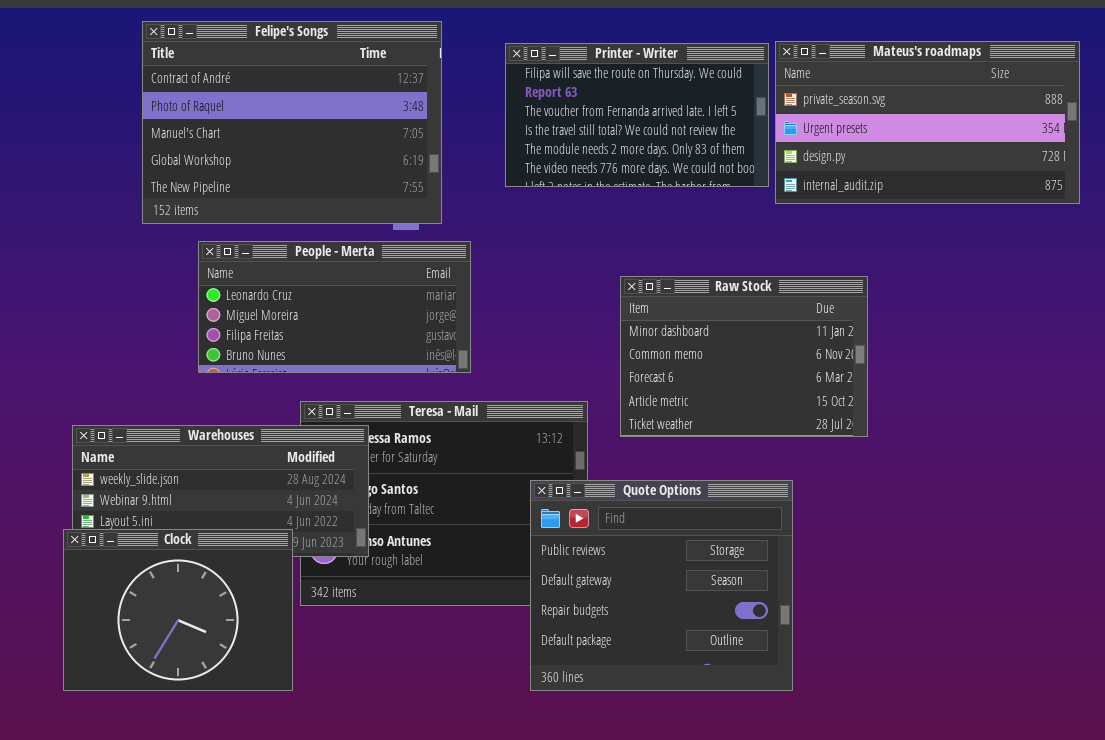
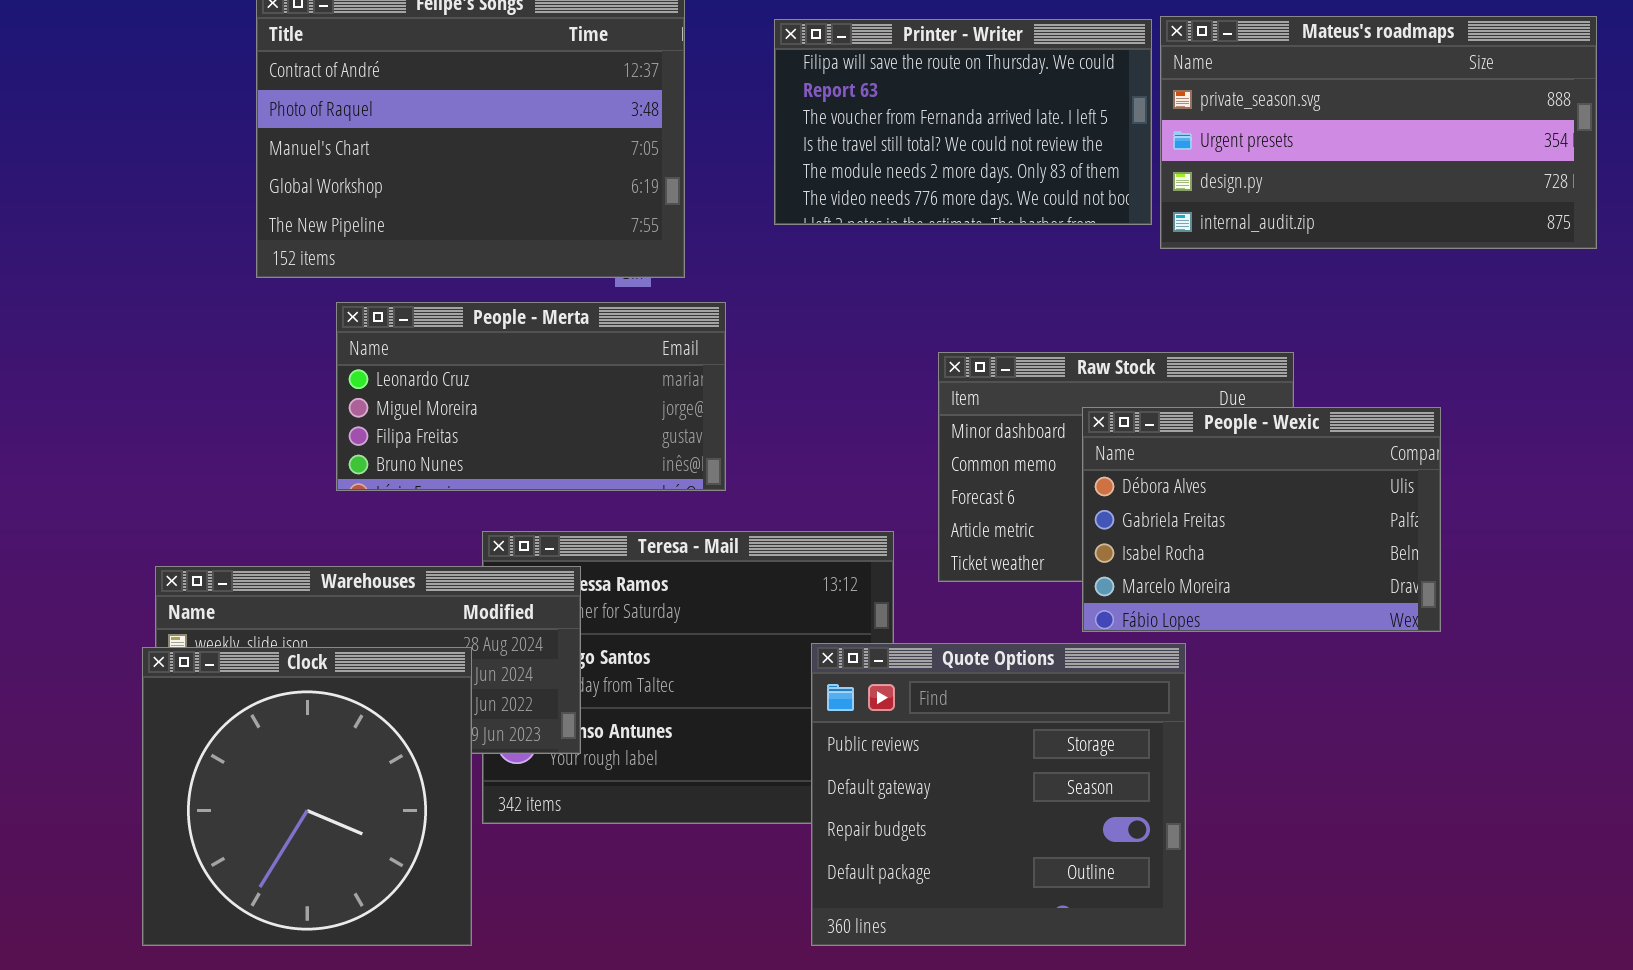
People - Wexic: none -> [1082,407,1441,632], opened
Clock: [63,529,293,691] -> [142,647,472,946], resized

